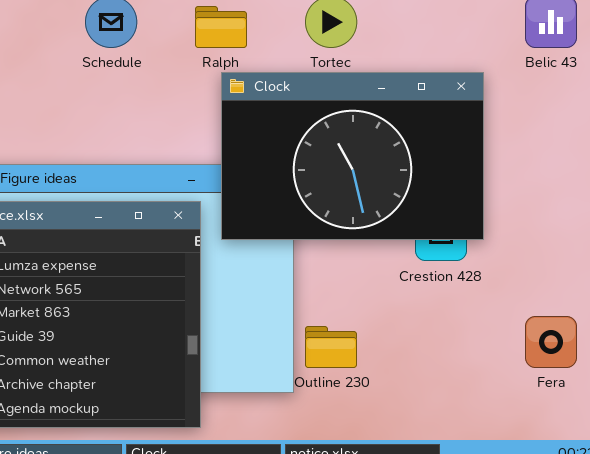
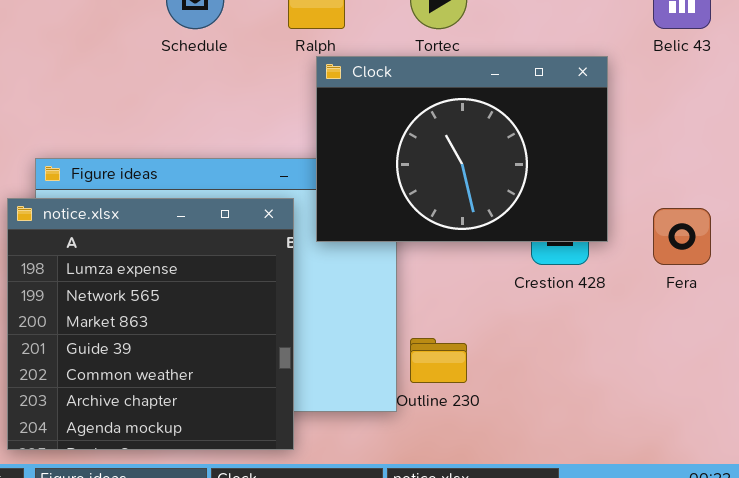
Fera: [525,316,577,368] -> [653,208,711,265], moved

